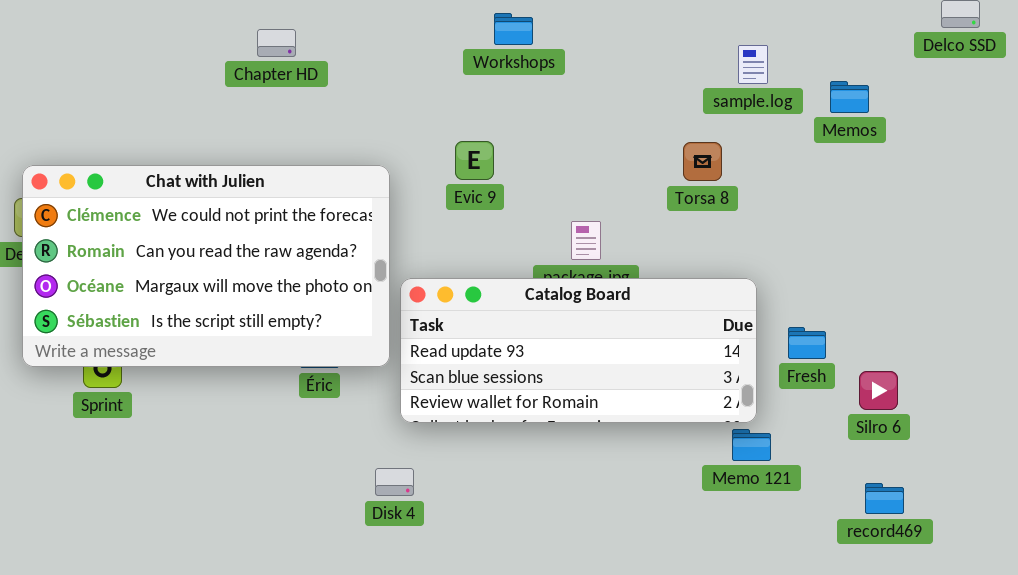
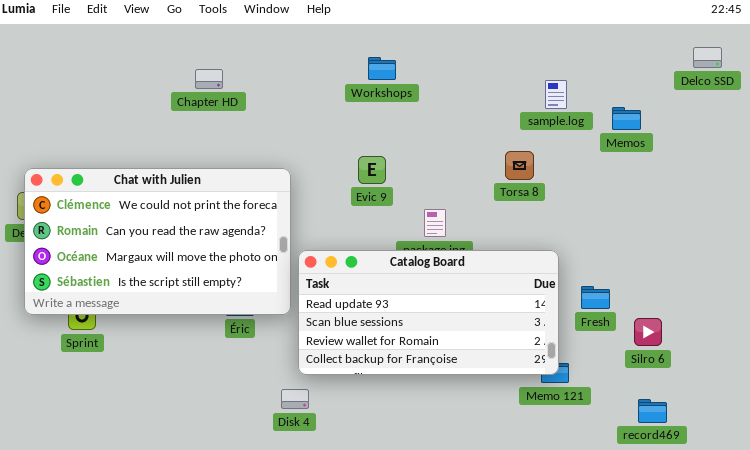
Evic 9: [455,141,494,180] -> [358,156,386,184], moved
Catalog Board: [400,278,757,423] -> [298,250,559,375], resized

